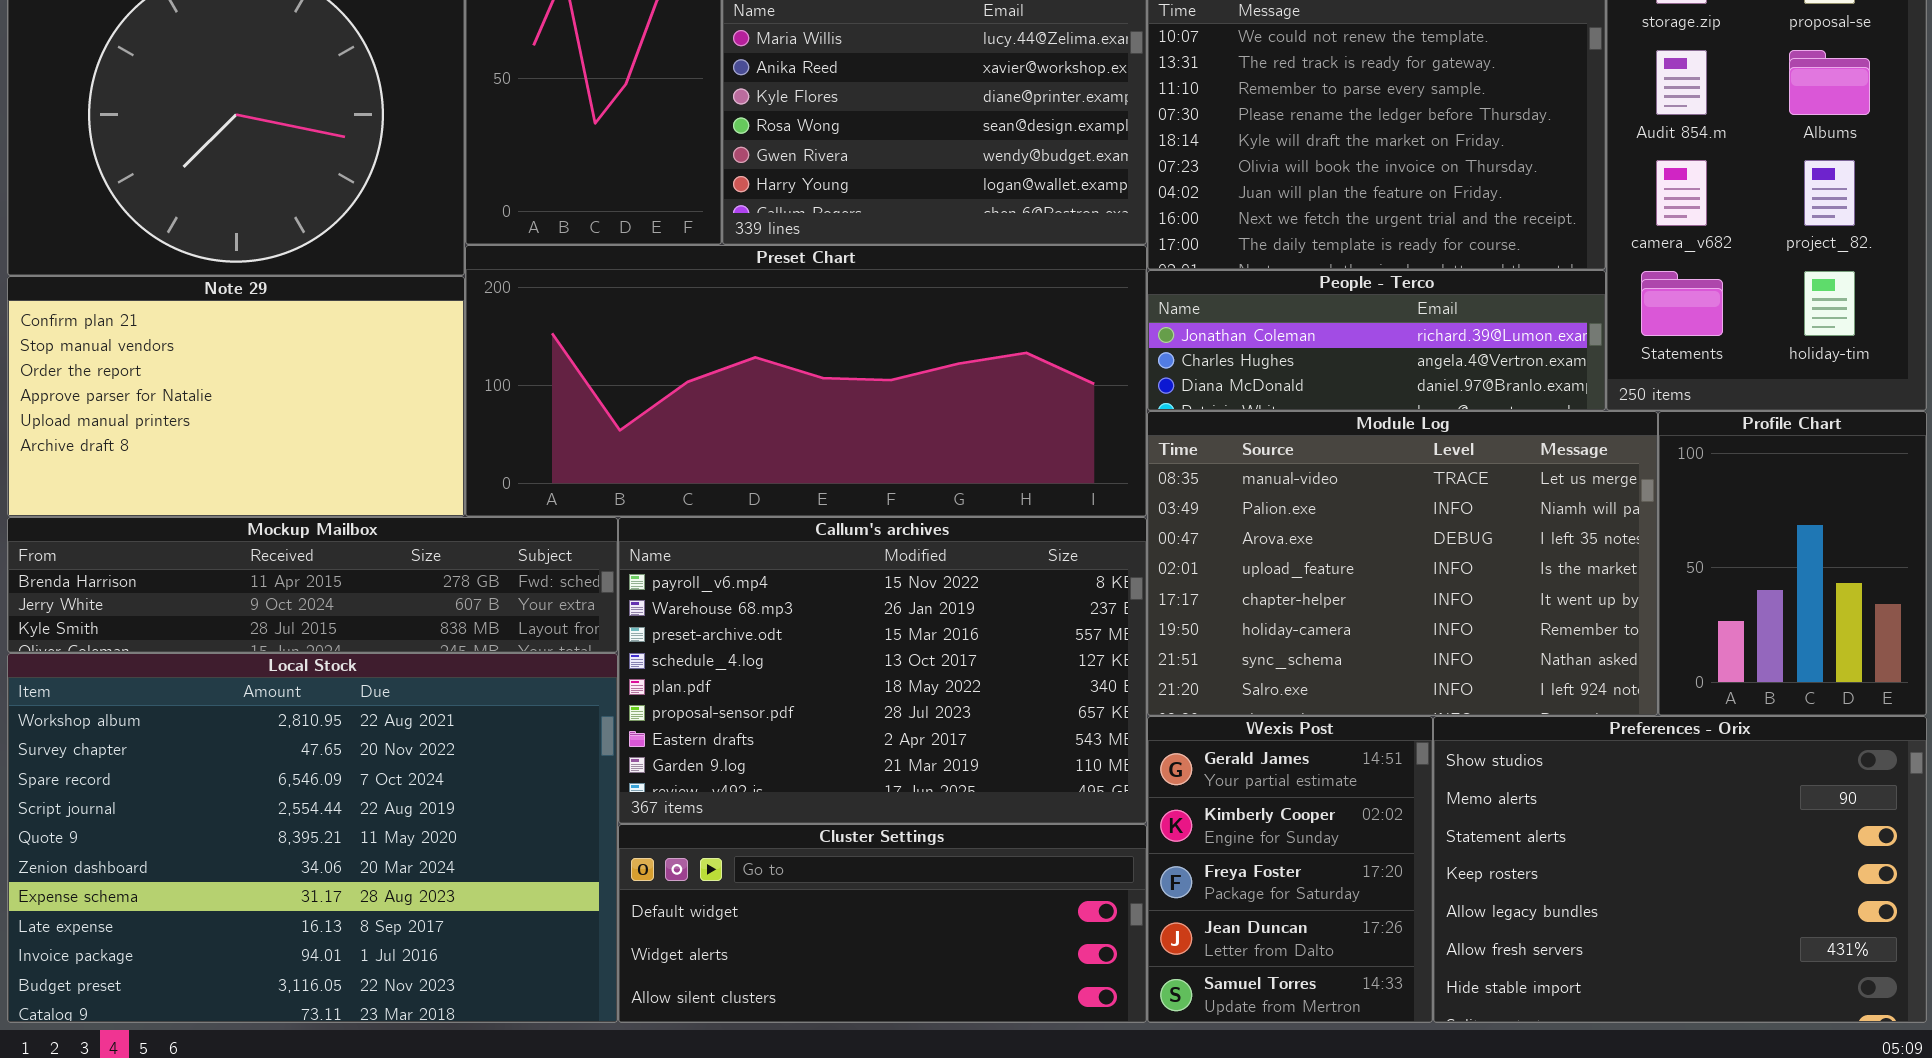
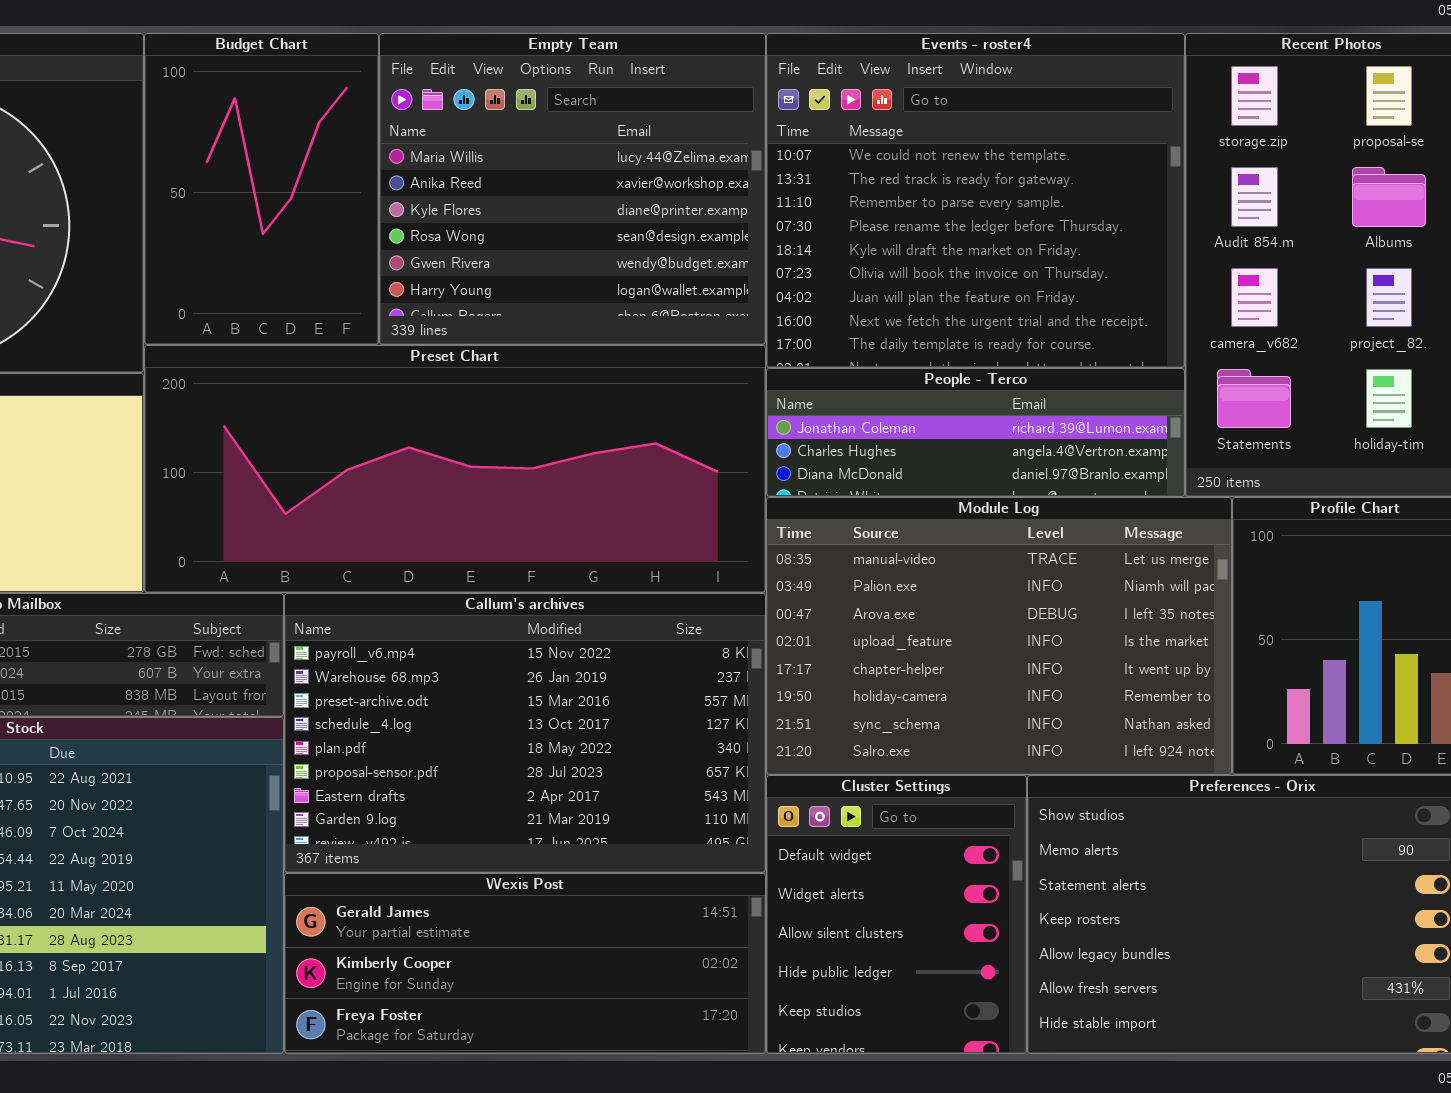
Wexis Post: [1147,716,1433,1023] -> [284,873,766,1054], moved, resized
Cluster Settings: [618,824,1147,1023] -> [766,775,1027,1054], moved, resized

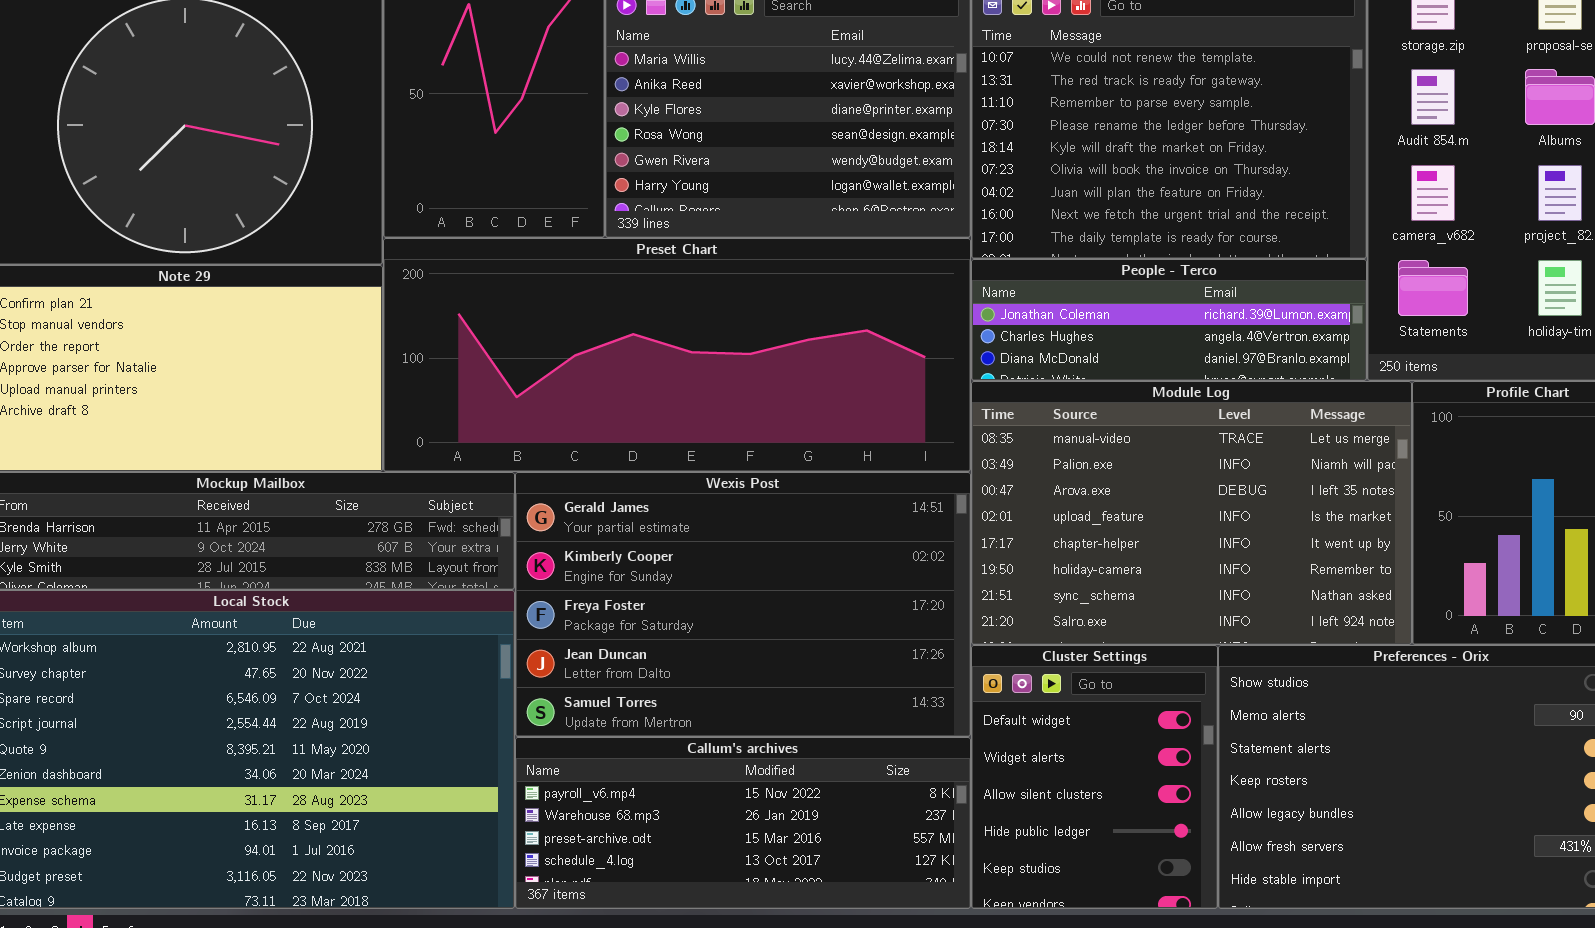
Callum's archives: [284,593,766,873] -> [515,737,971,909], moved, resized
Wexis Post: [284,873,766,1054] -> [515,472,971,737], moved, resized

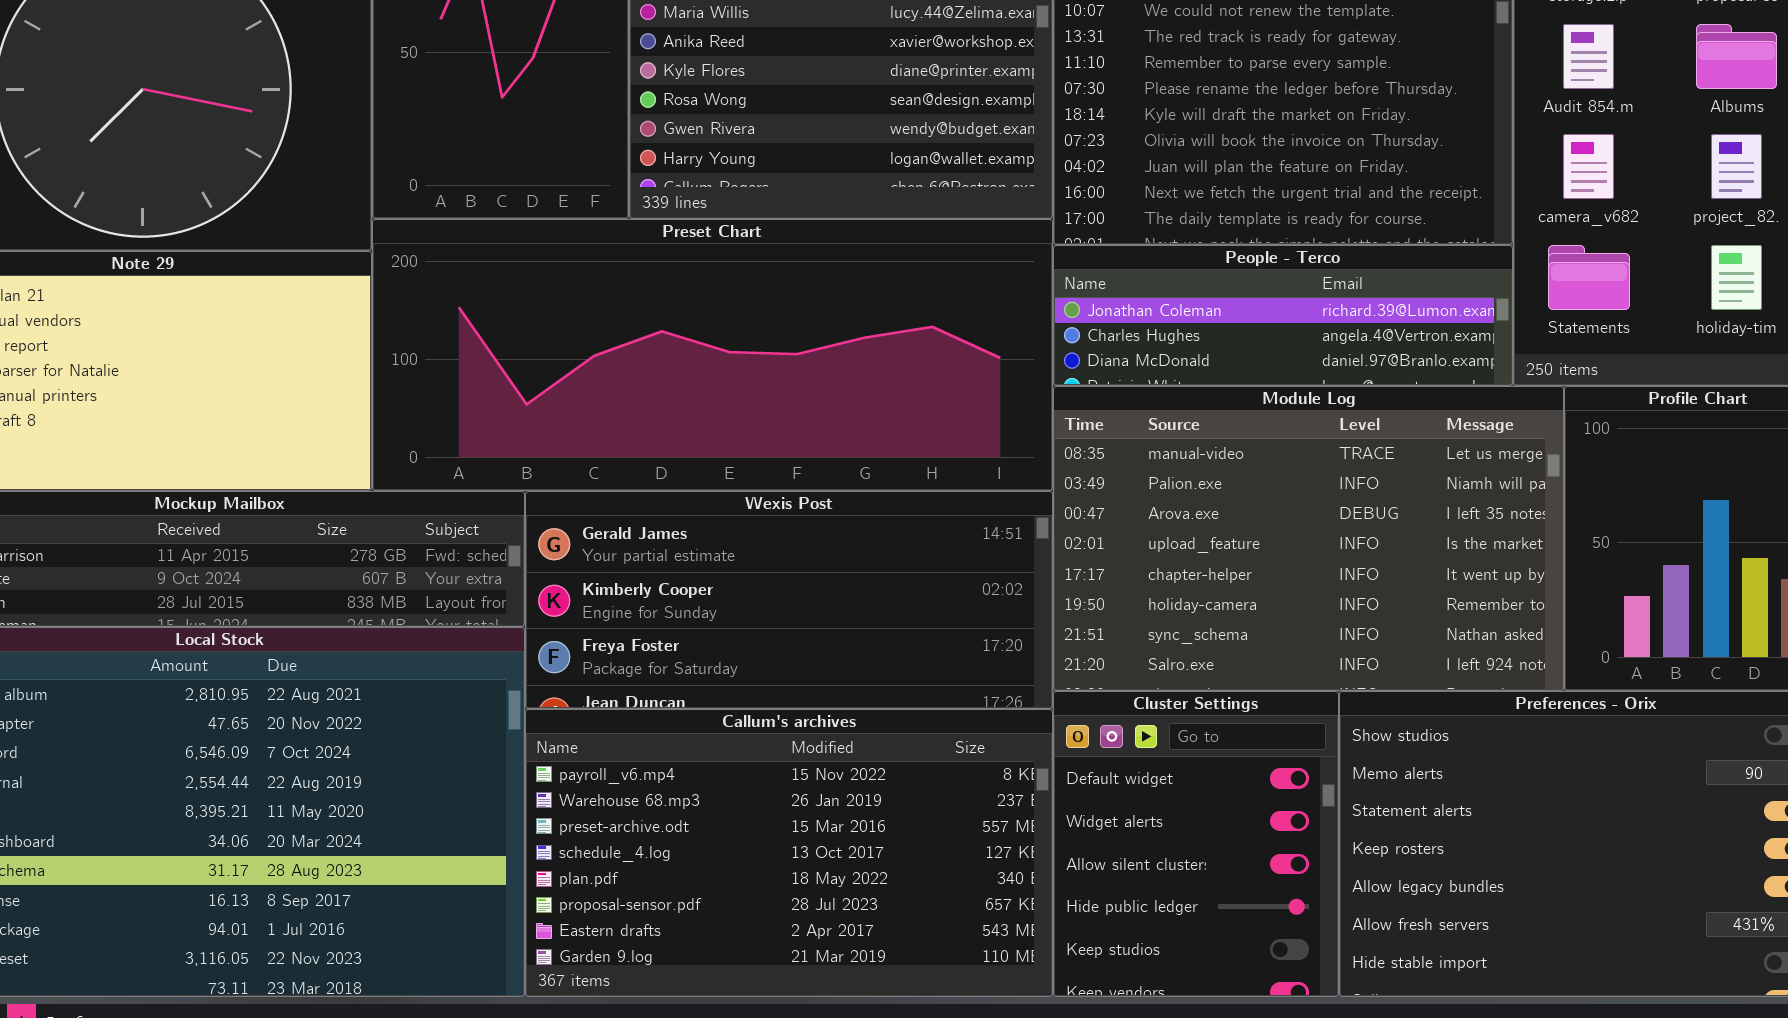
Wexis Post: [515,472,971,737] -> [525,491,1053,709], resized
Callum's archives: [515,737,971,909] -> [525,709,1053,997], resized

